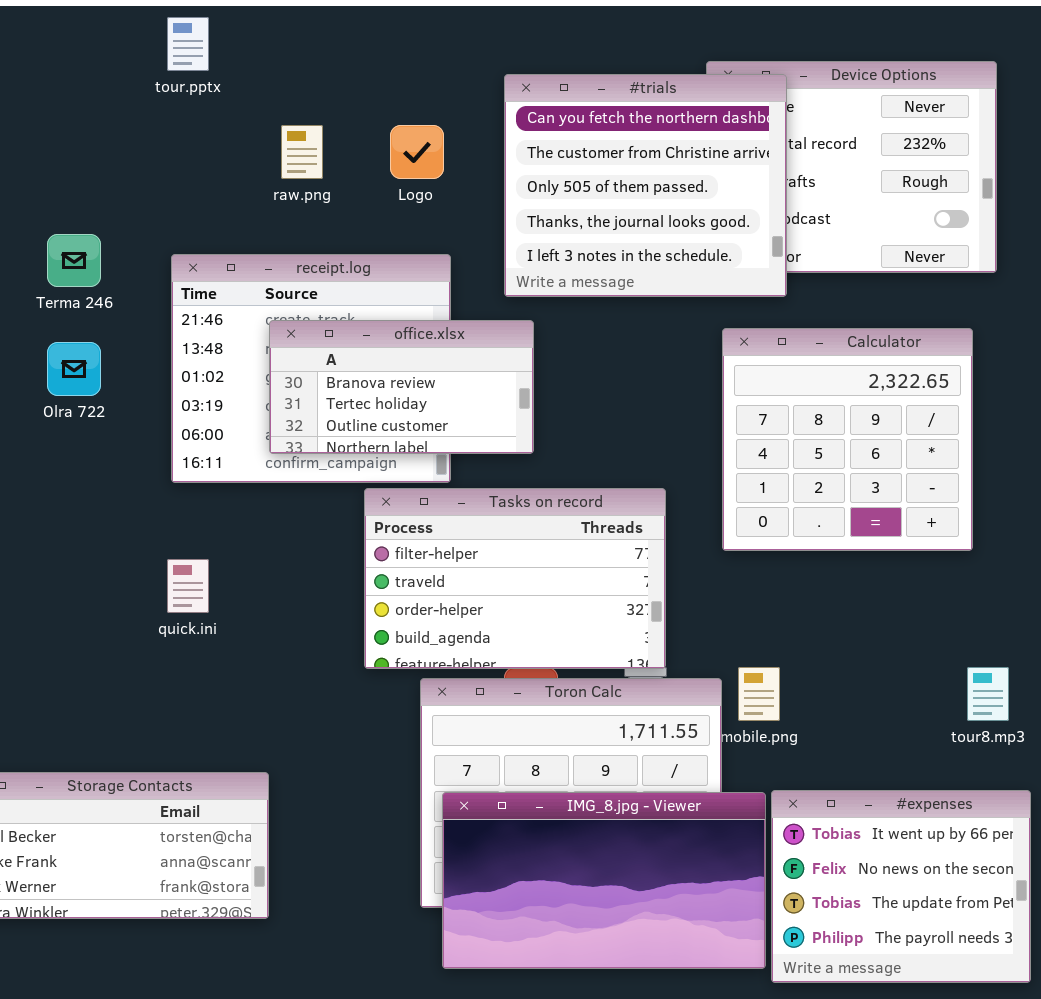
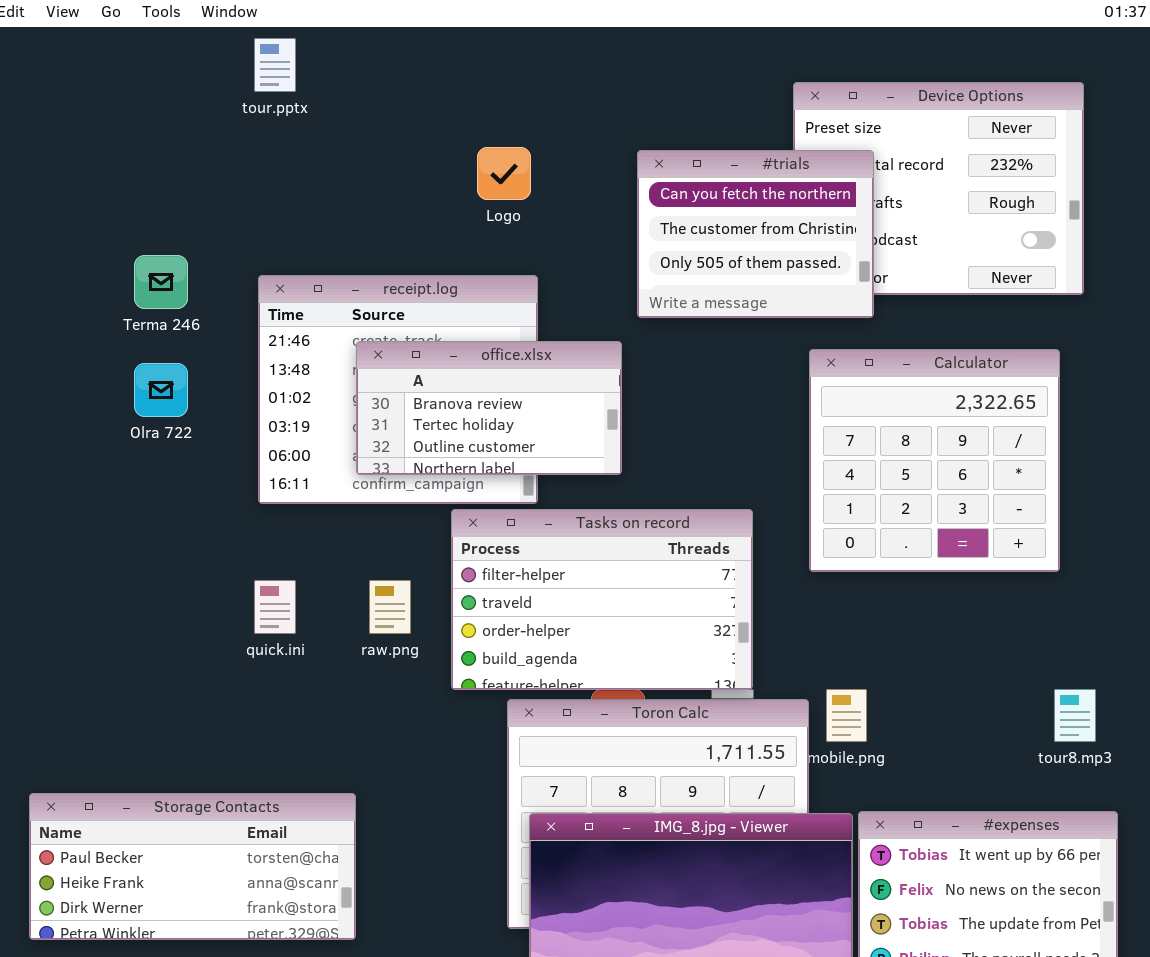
#trials: [504,74,787,297] -> [637,150,874,318], resized
raw.png: [281,125,323,179] -> [369,580,411,634], moved

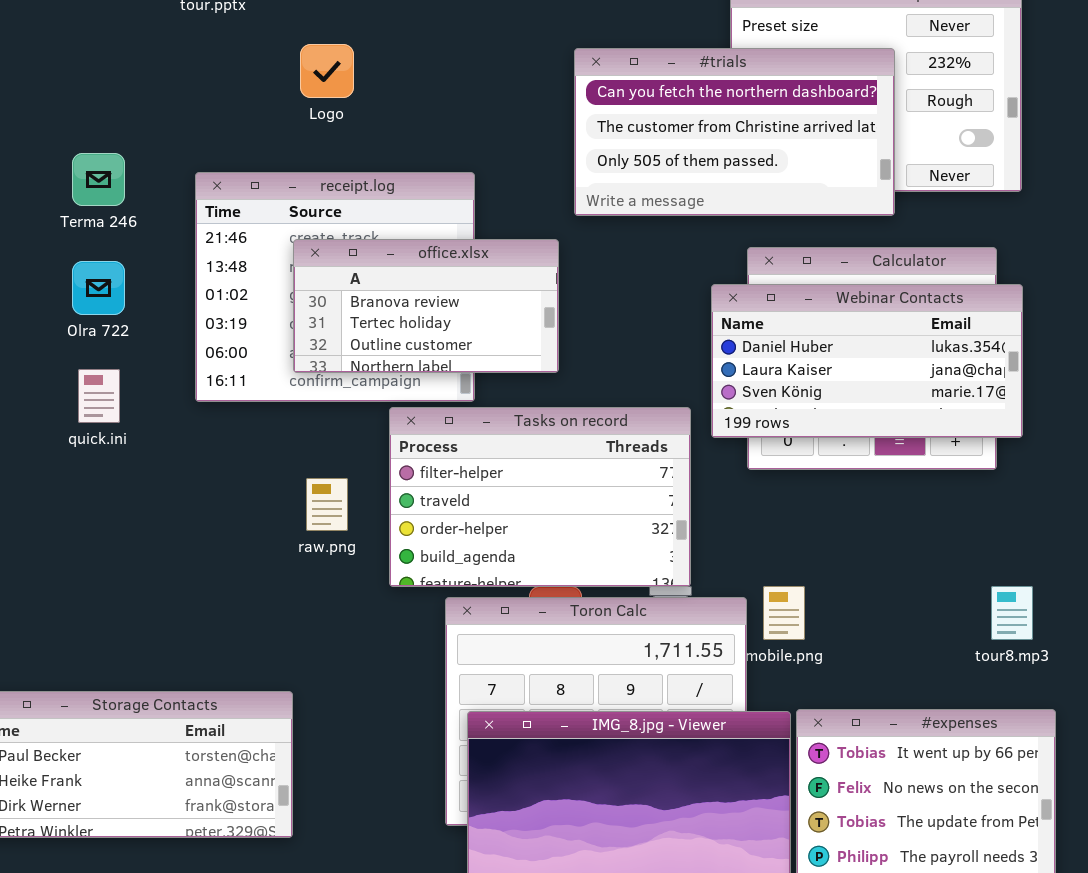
Logo: [477,147,531,200] -> [300,44,354,98], moved
#trials: [637,150,874,318] -> [574,48,895,216], resized
Webinar Contacts: none -> [711,284,1023,438], opened
quick.ini: [254,580,296,634] -> [78,369,120,423], moved

